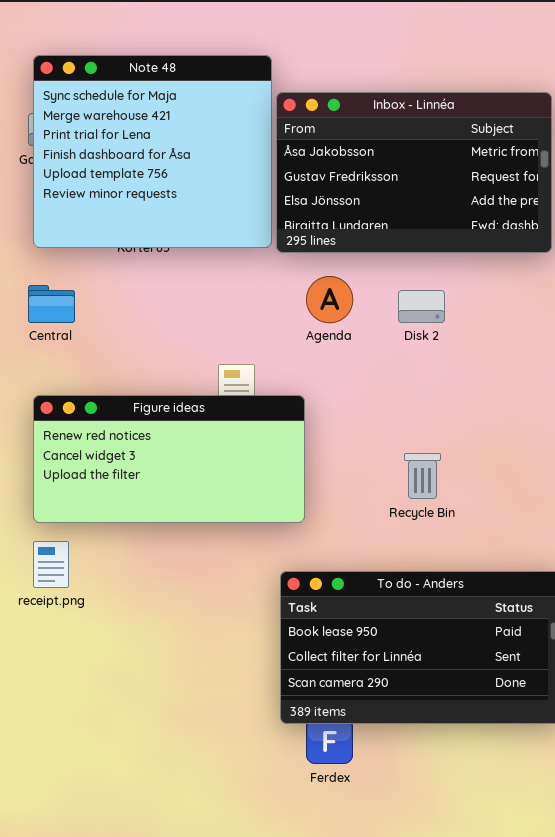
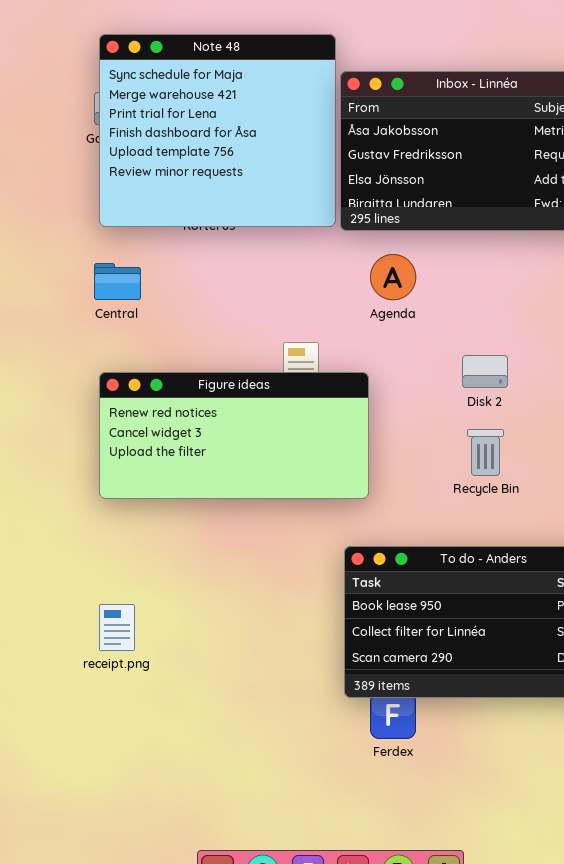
Disk 2: [398,290,445,323] -> [462,355,508,388], moved
receipt.png: [33,541,69,588] -> [99,604,135,651], moved

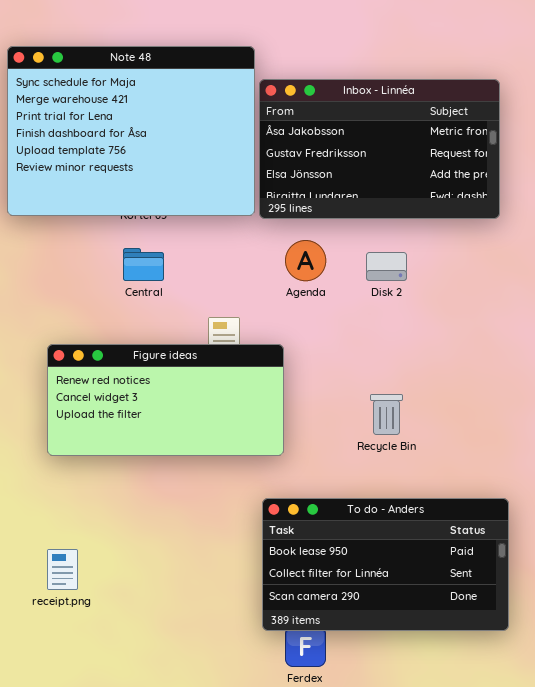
Note 48: [99,34,336,227] -> [7,46,255,216], resized
Central: [94,263,141,300] -> [123,248,164,281], moved
Disk 2: [462,355,508,388] -> [366,252,407,281], moved

